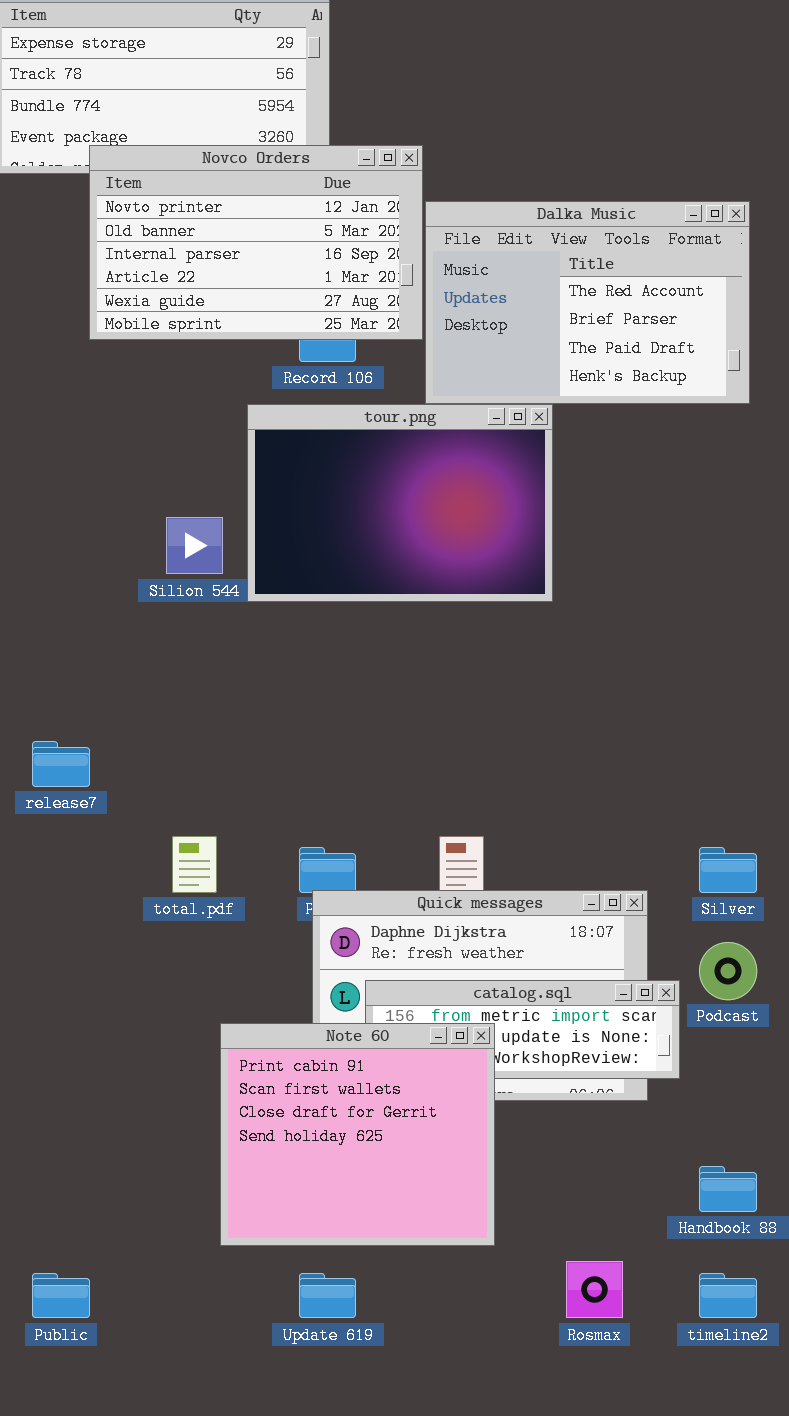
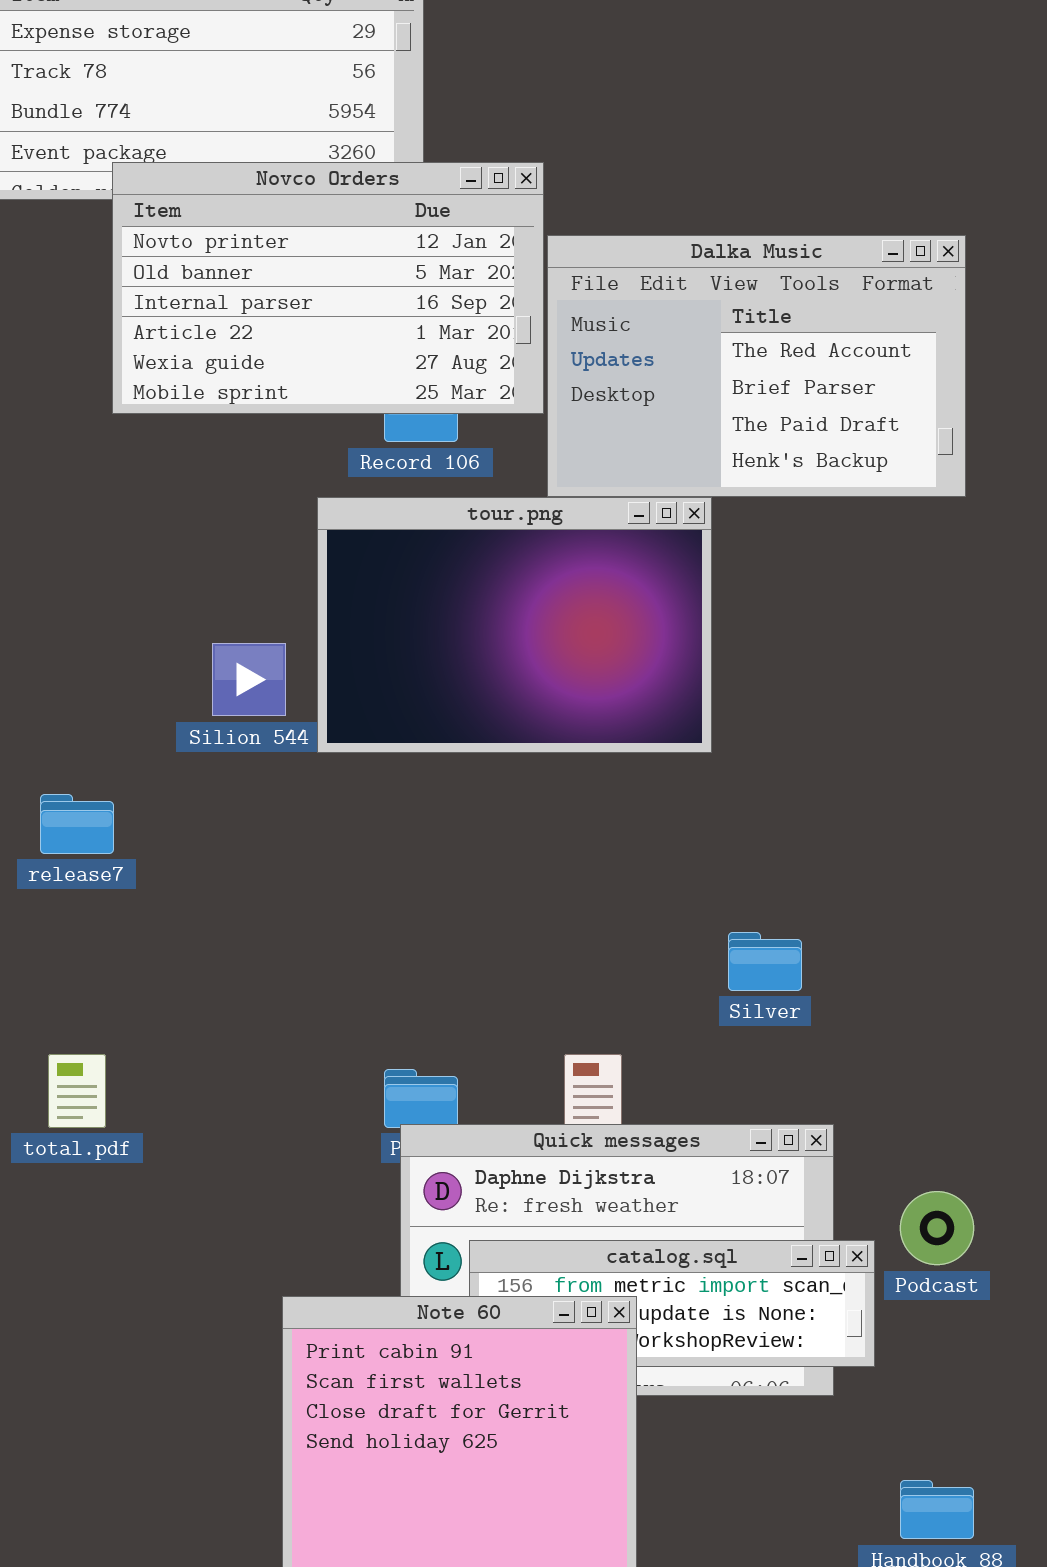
release7: [32,741,90,787] -> [40,794,114,854], moved
total.pdf: [172,836,217,893] -> [48,1054,106,1128], moved
Silver: [699,847,757,893] -> [728,932,802,991], moved

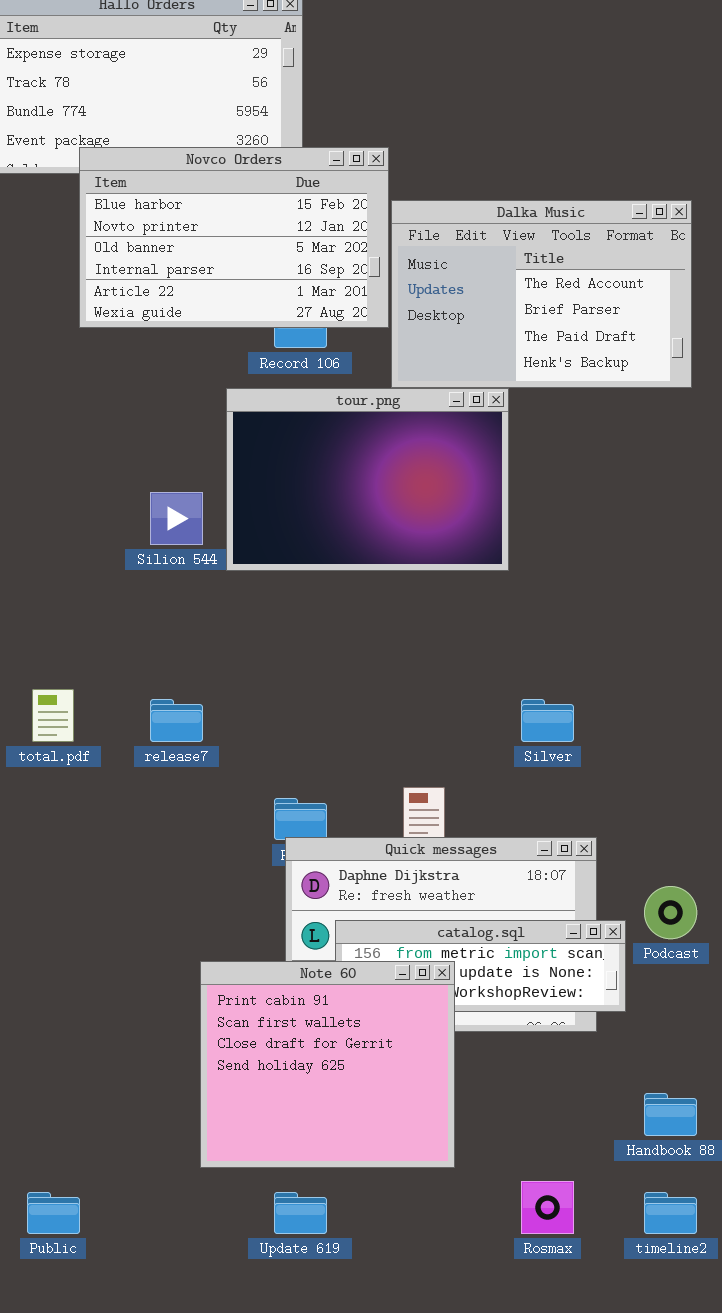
Novco Orders: [112,162,544,414] -> [79,147,389,328], scrolled up 1 row
release7: [40,794,114,854] -> [150,699,203,742], moved
total.pdf: [48,1054,106,1128] -> [32,689,74,742], moved

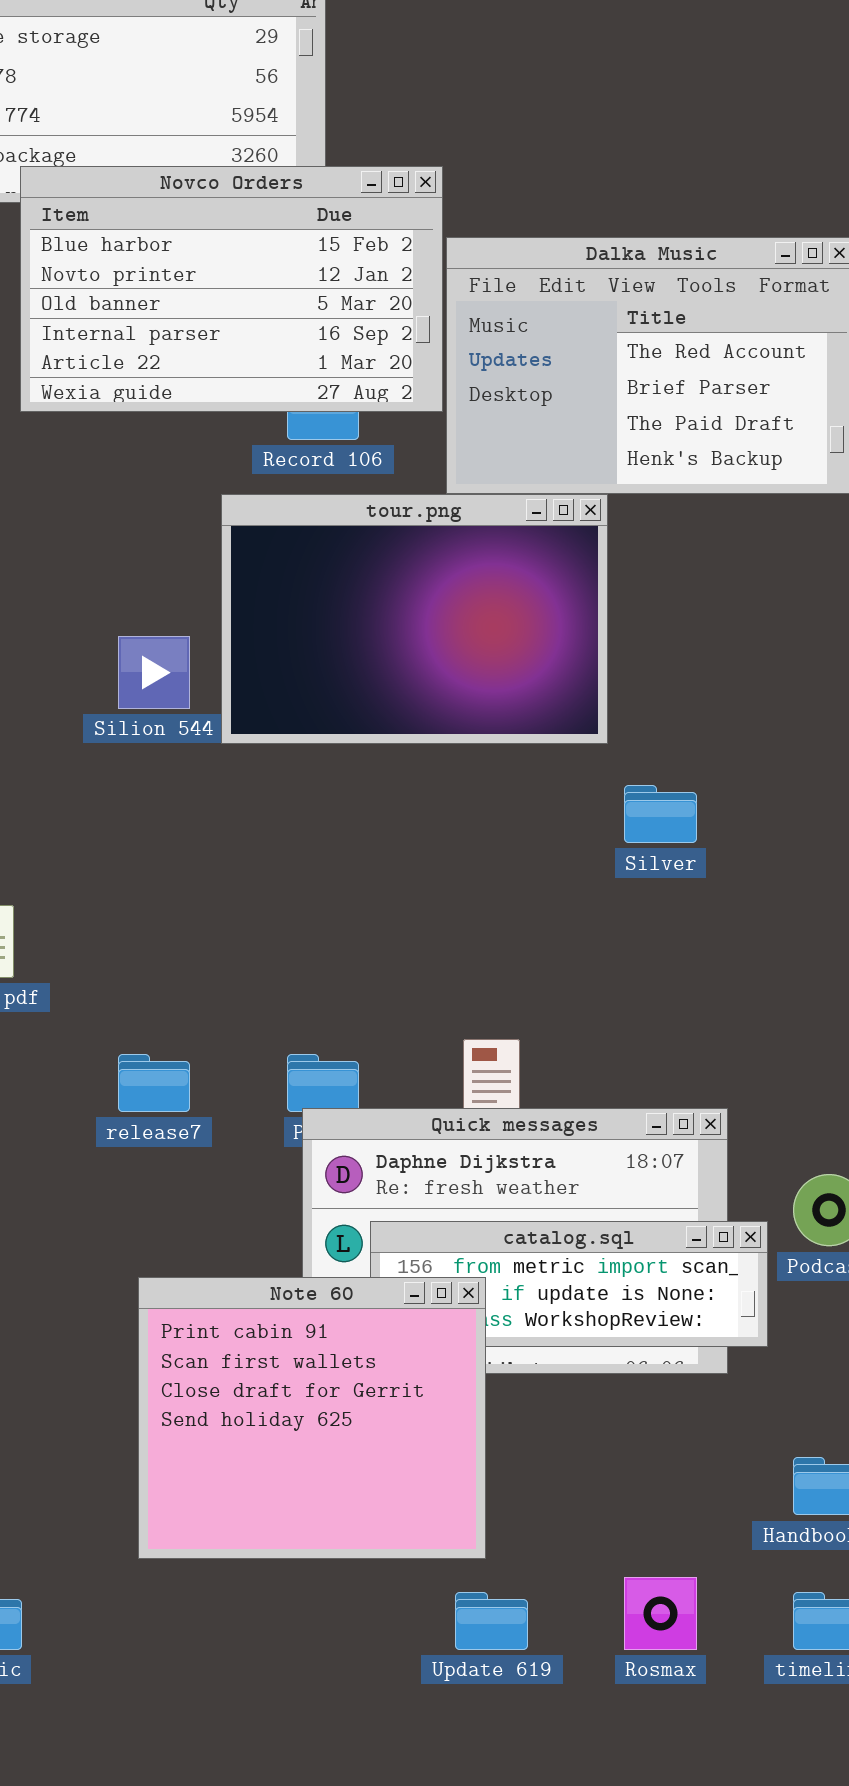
release7: [150,699,203,742] -> [118,1054,190,1112], moved
Silver: [521,699,574,742] -> [624,785,697,843], moved
Note 60: [200,961,455,1168] -> [138,1277,486,1559], moved
Update 619: [274,1192,327,1234] -> [455,1592,528,1650], moved

